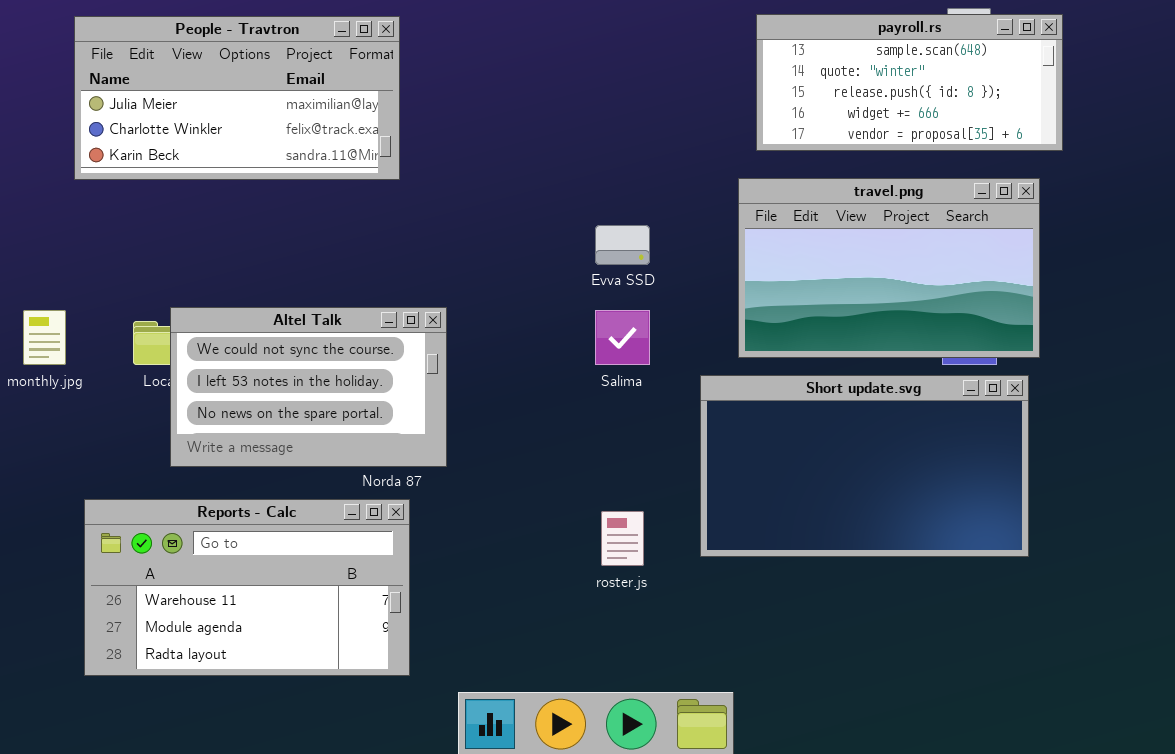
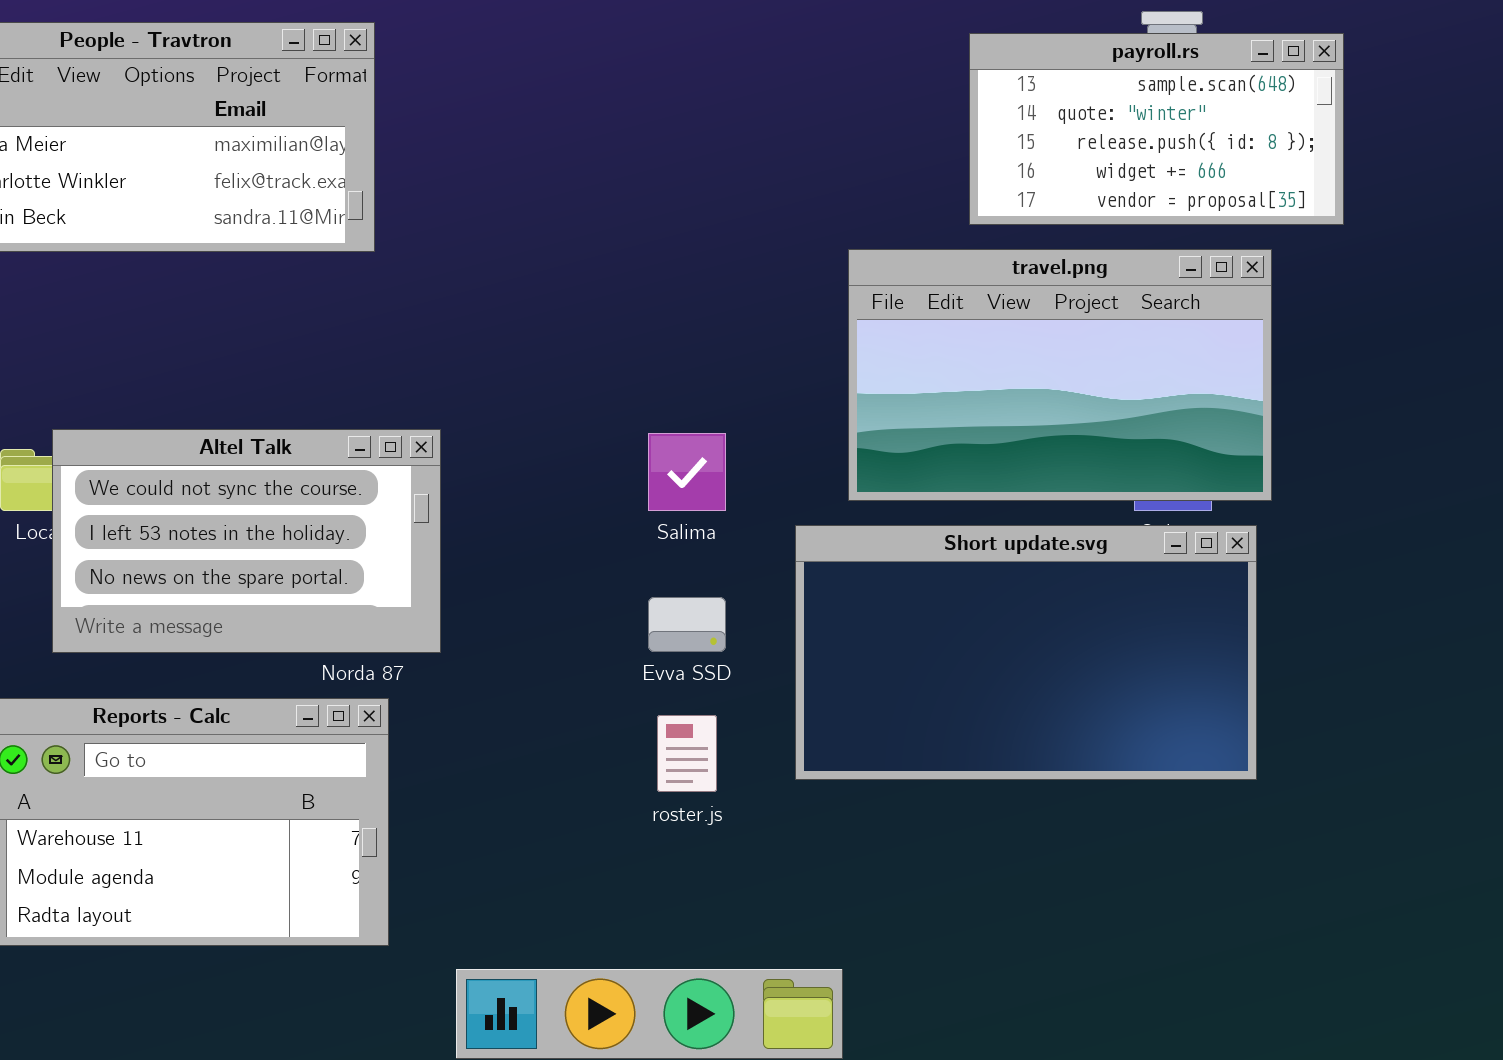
payroll.rs: [756,14,1063,151] -> [969,33,1344,225], moved, resized
Evva SSD: [595,225,650,265] -> [648,597,726,652], moved

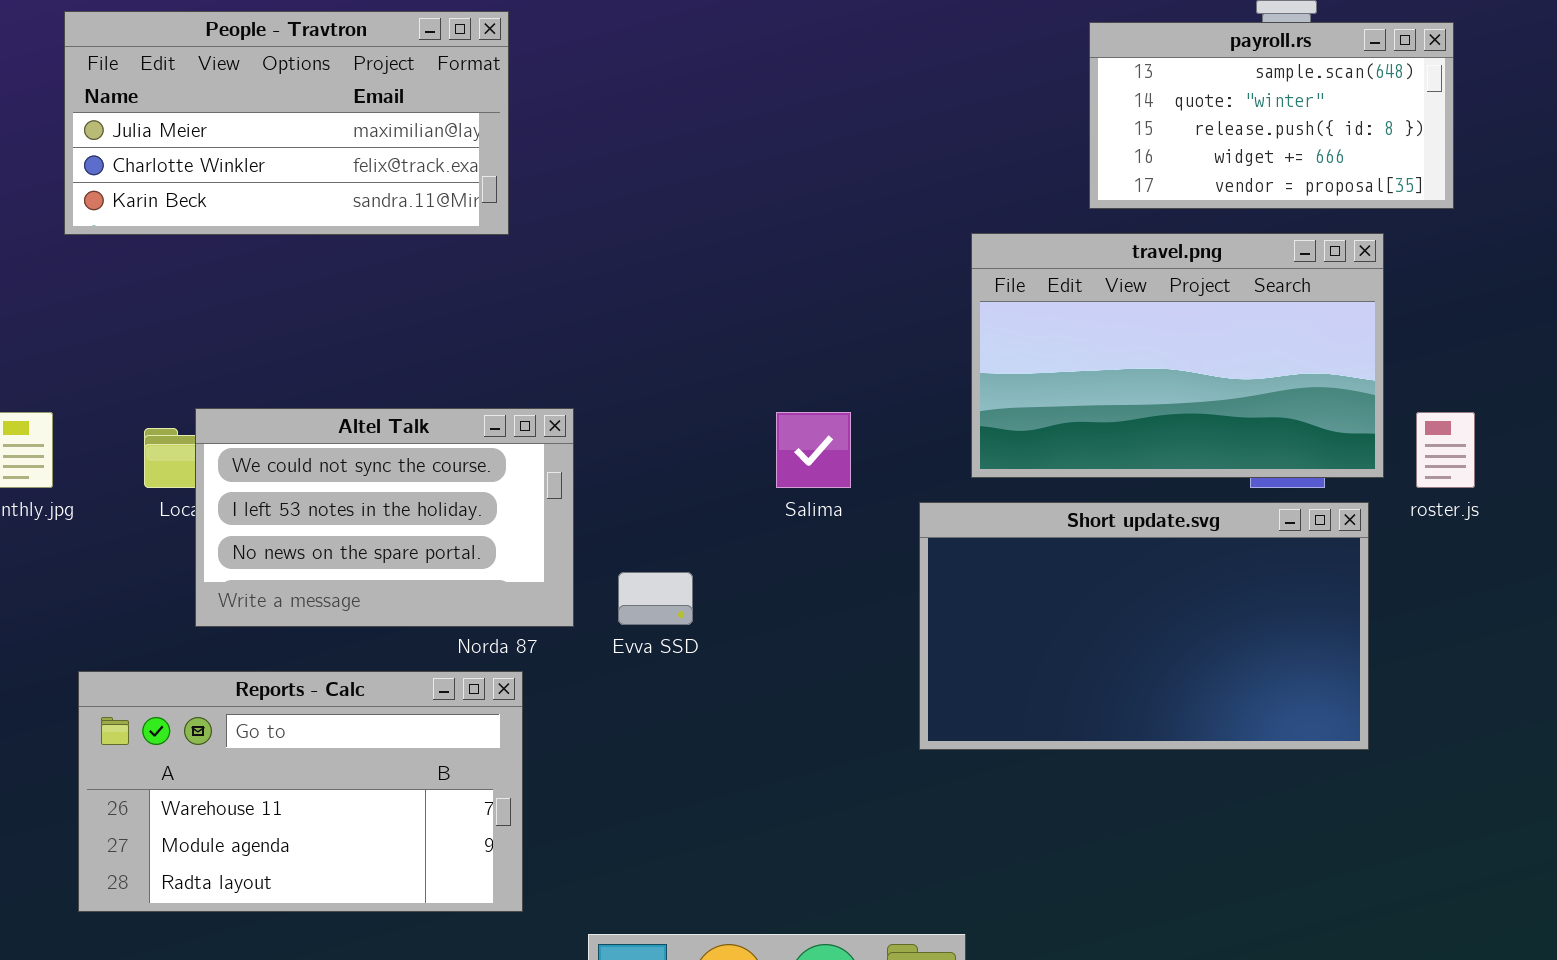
Evva SSD: [648,597,726,652] -> [618,572,693,625], moved
roster.js: [657,715,717,792] -> [1416,412,1475,488], moved

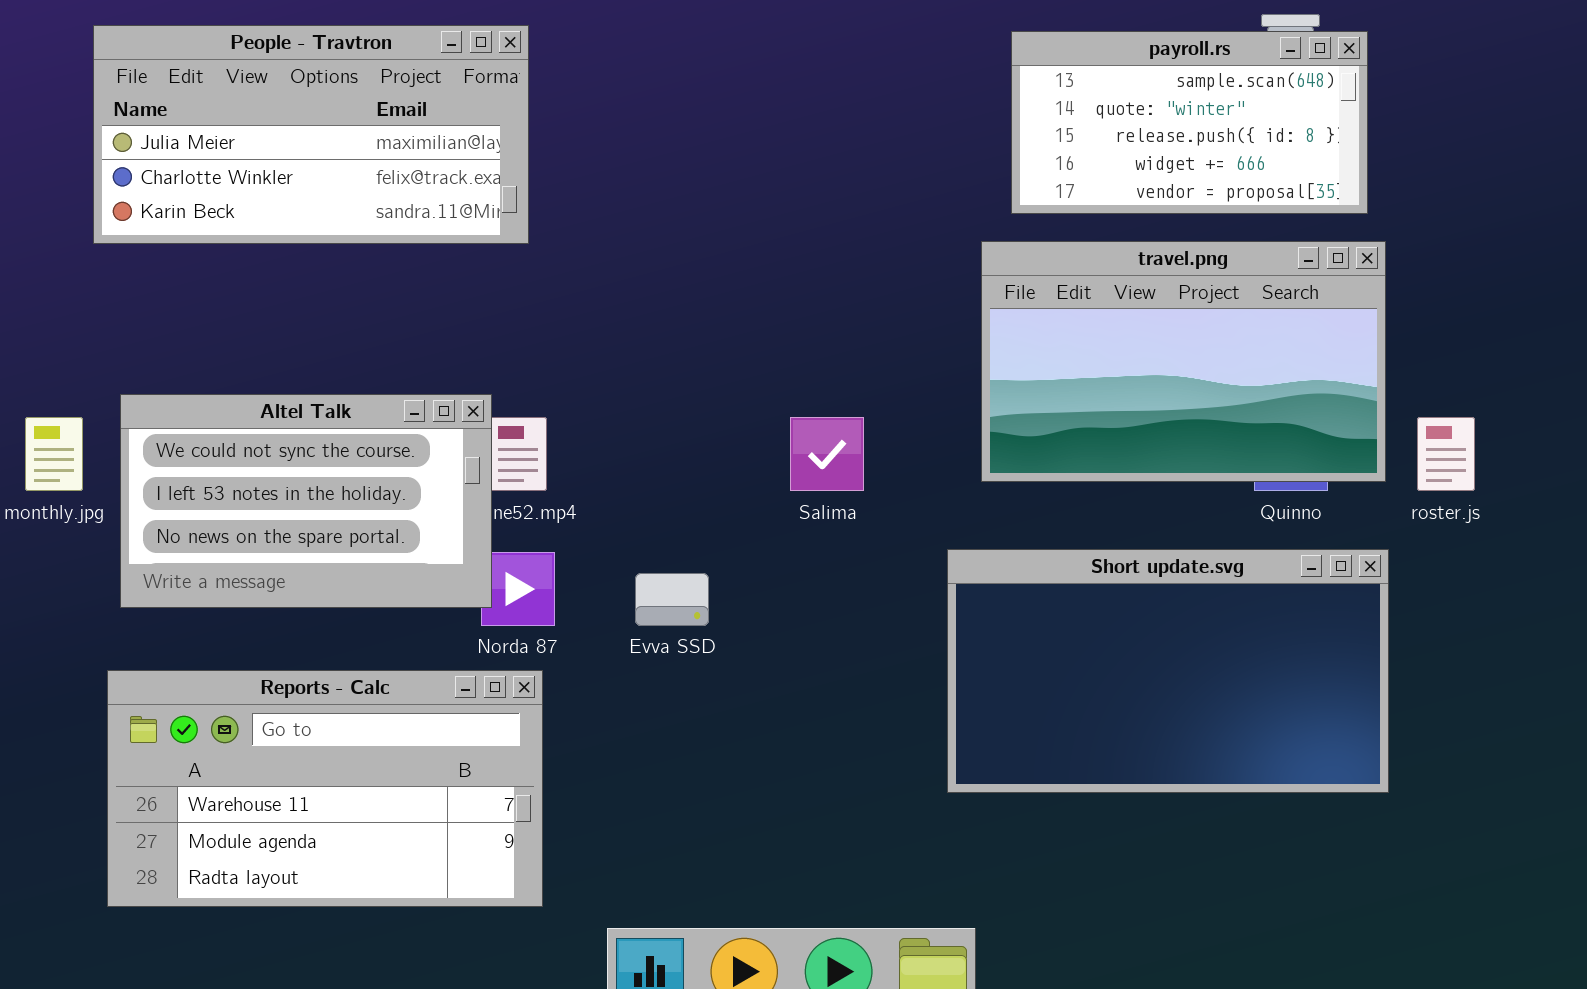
payroll.rs: [1089,22,1454,209] -> [1011,31,1368,214], moved
Altel Talk: [195,408,574,627] -> [120,394,492,608], moved
Short update.svg: [919,502,1369,750] -> [947,549,1389,793], moved

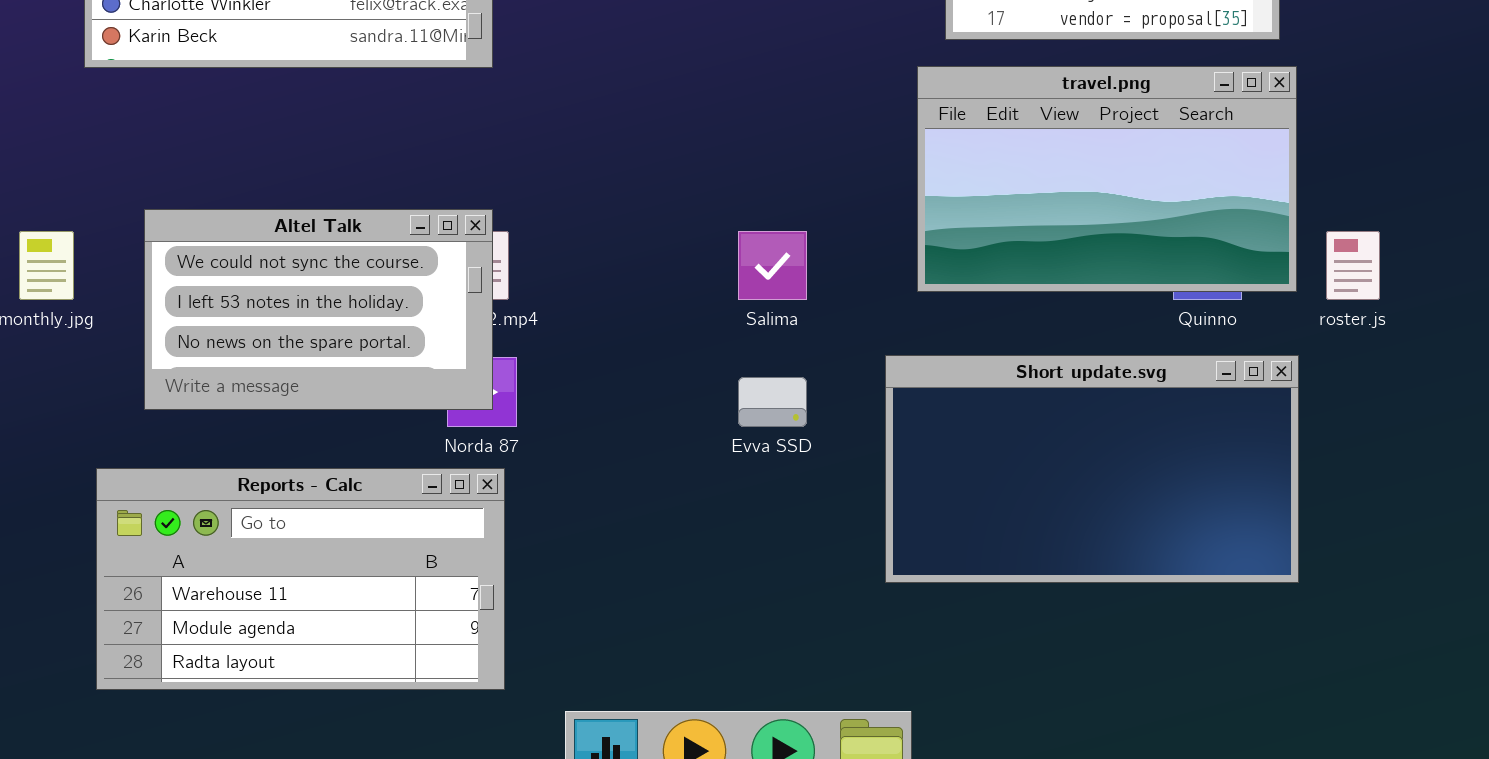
Altel Talk: [120,394,492,608] -> [144,209,493,410], moved
Evva SSD: [635,573,709,626] -> [738,377,807,427], moved

